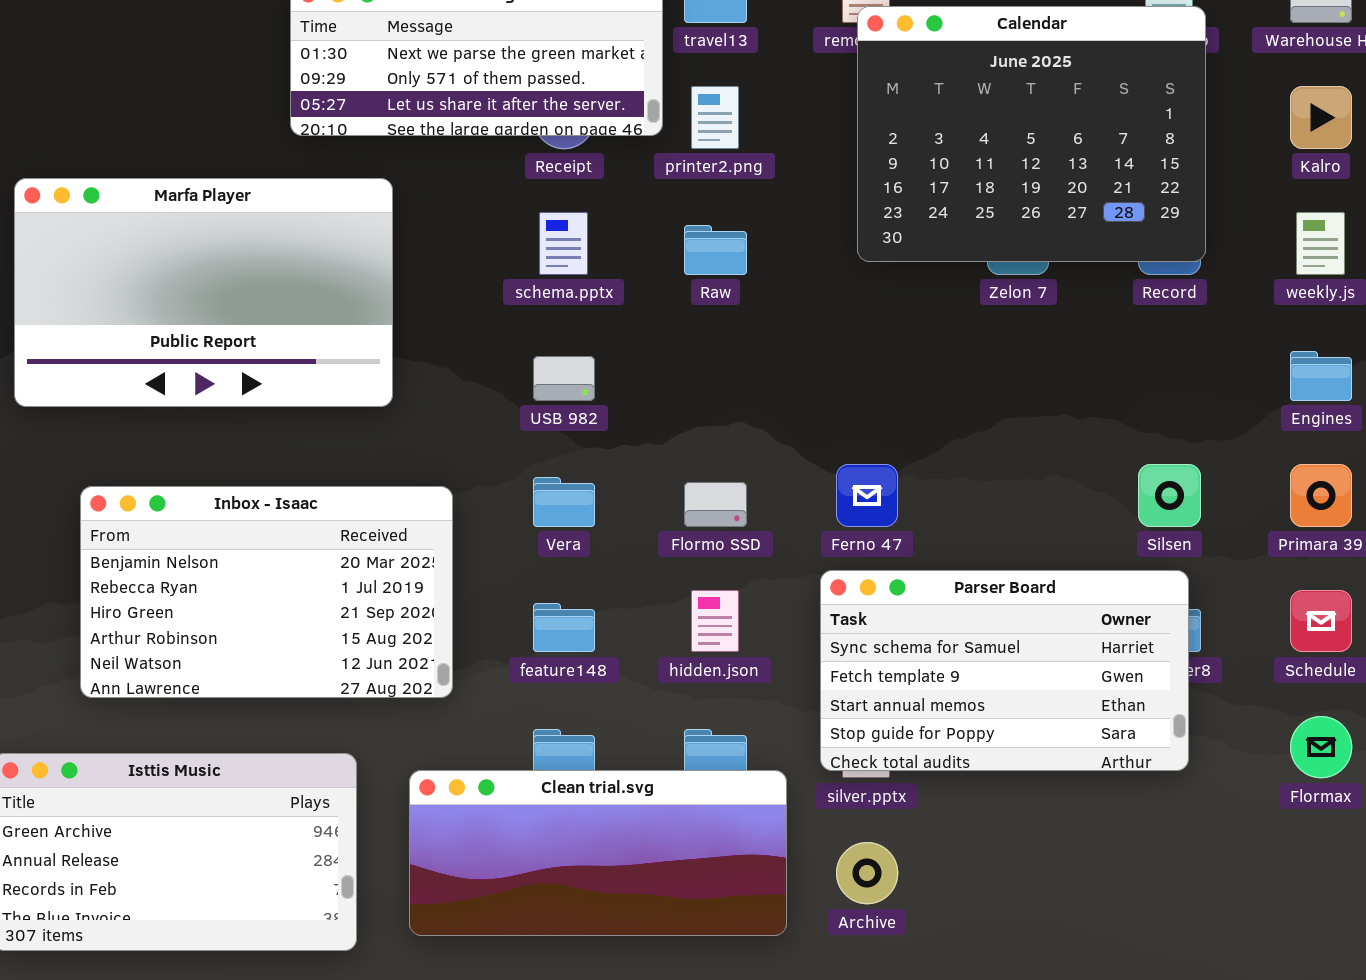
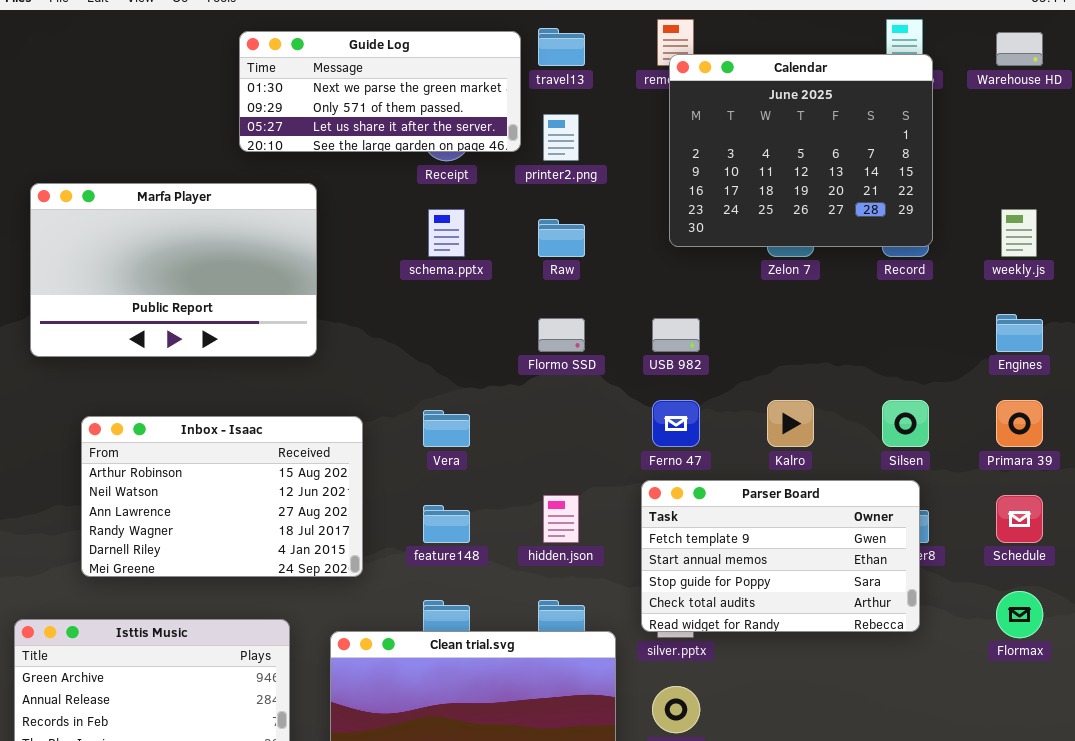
Kalro: [1290,86,1352,149] -> [767,400,814,447], moved
USB 982: [533,356,595,401] -> [652,318,700,352], moved
Flormo SSD: [684,482,747,527] -> [538,318,585,352], moved
Inbox - Isaac: [80,486,453,698] -> [81,416,363,577], scrolled down 3 rows
Parser Board: [820,570,1189,771] -> [641,480,920,632], scrolled down 1 row

